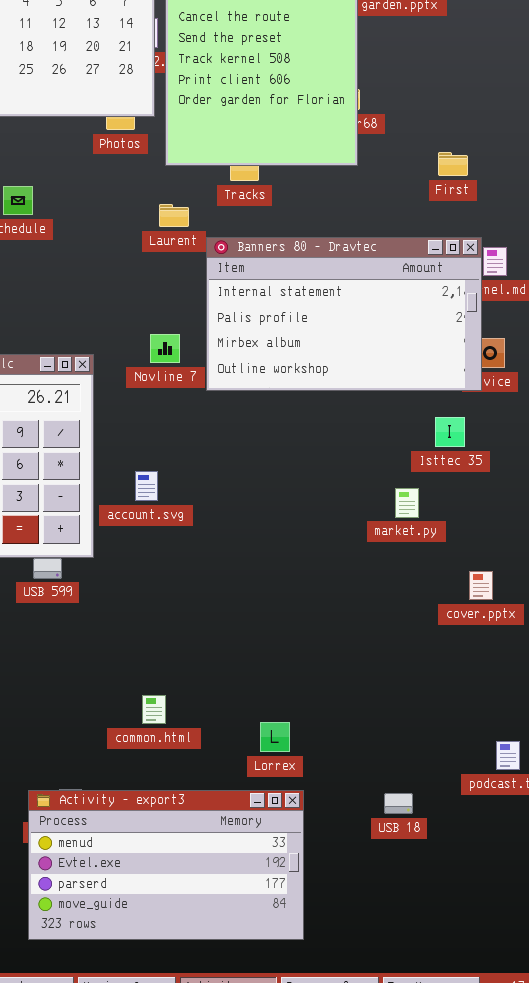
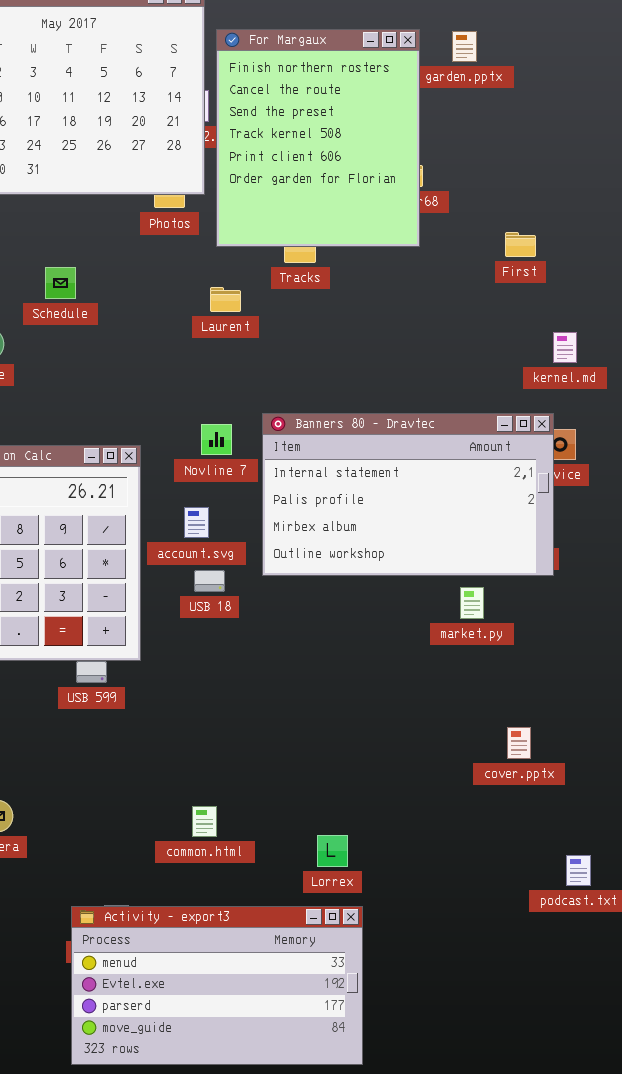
Banners 80 - Dravtec: [206,237,482,391] -> [262,413,554,576], moved
account.svg: [135,471,158,501] -> [184,507,209,538], moved
cover.pptx: [469,571,493,600] -> [507,727,531,759], moved
USB 18: [384,793,413,814] -> [194,570,225,592], moved

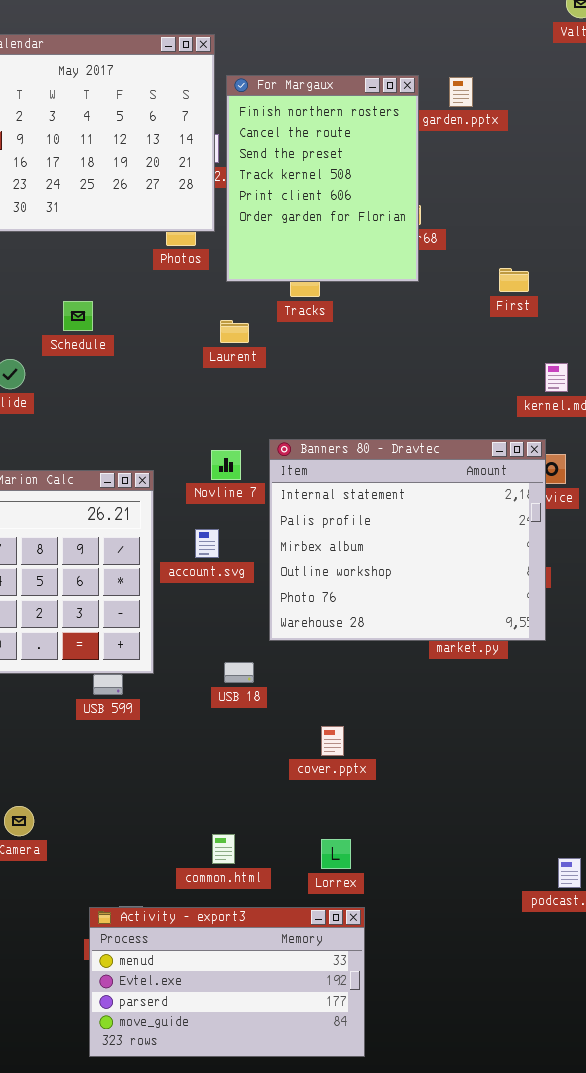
Banners 80 - Dravtec: [262,413,554,576] -> [269,439,546,641], resized
USB 18: [194,570,225,592] -> [224,662,254,683], moved
cover.pptx: [507,727,531,759] -> [321,726,344,756], moved
common.html: [192,806,217,837] -> [212,834,235,864], moved

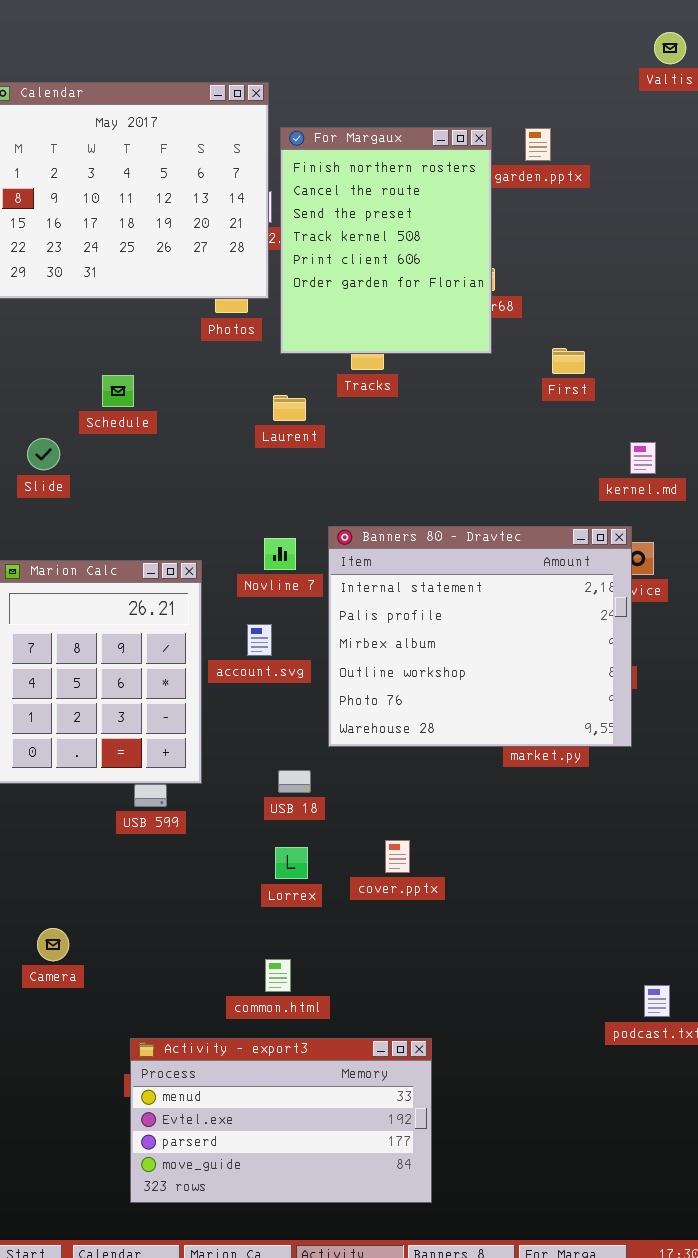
First: [499,268,529,292] -> [552,348,585,374], moved
Lorrex: [321,839,351,869] -> [275,847,308,879], moved

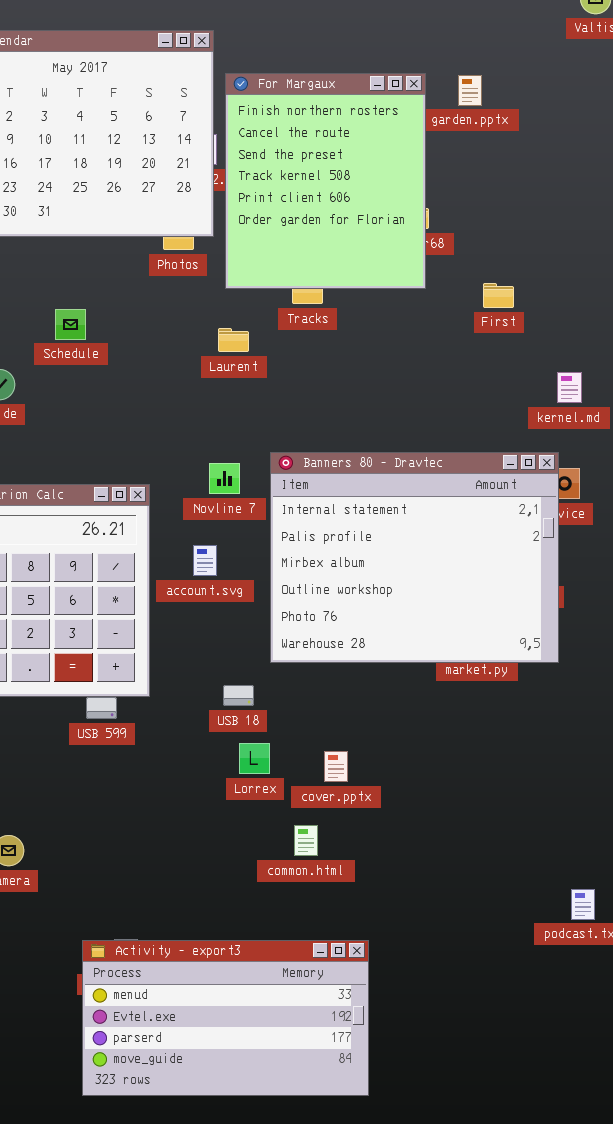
Lorrex: [275,847,308,879] -> [239,743,270,774], moved
common.html: [265,959,291,992] -> [294,825,318,856], moved

